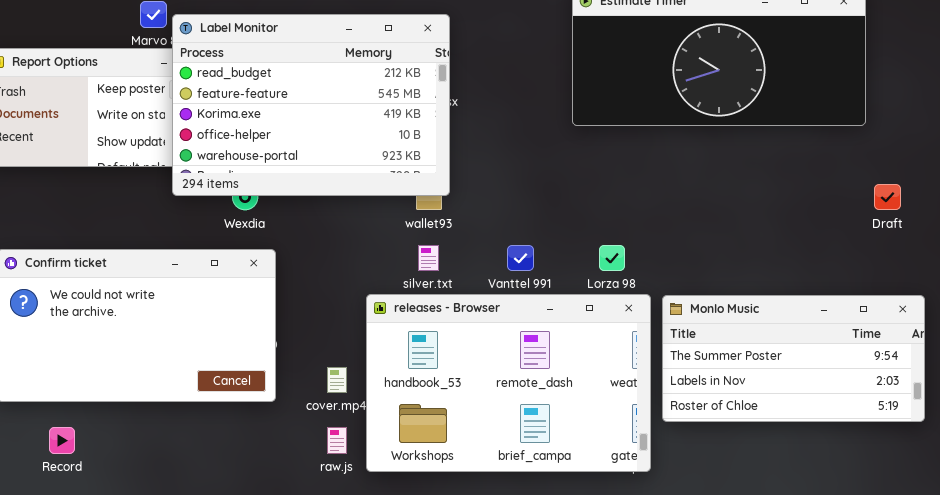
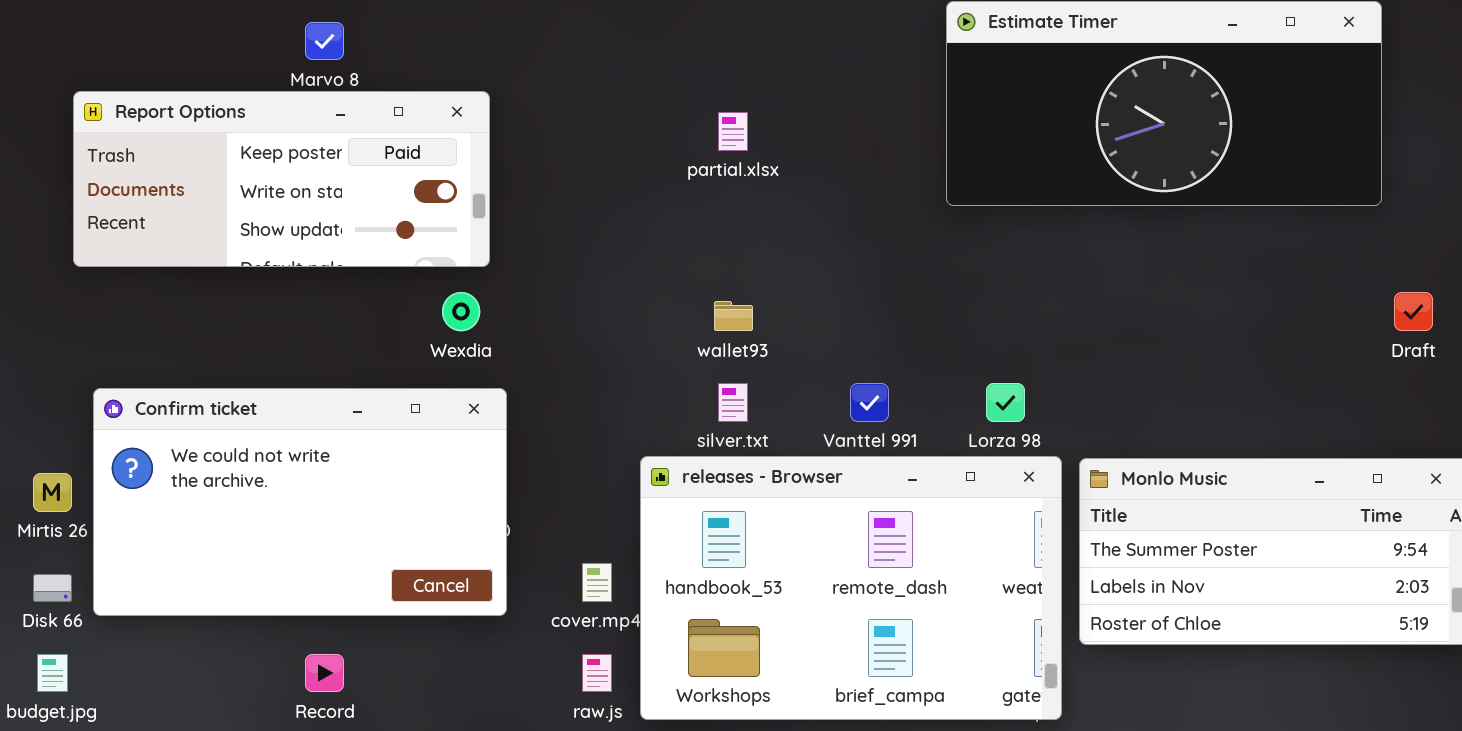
Label Monitor: [172,14,450,196] -> none, closed
Record: [49,427,75,454] -> [305,654,344,692], moved

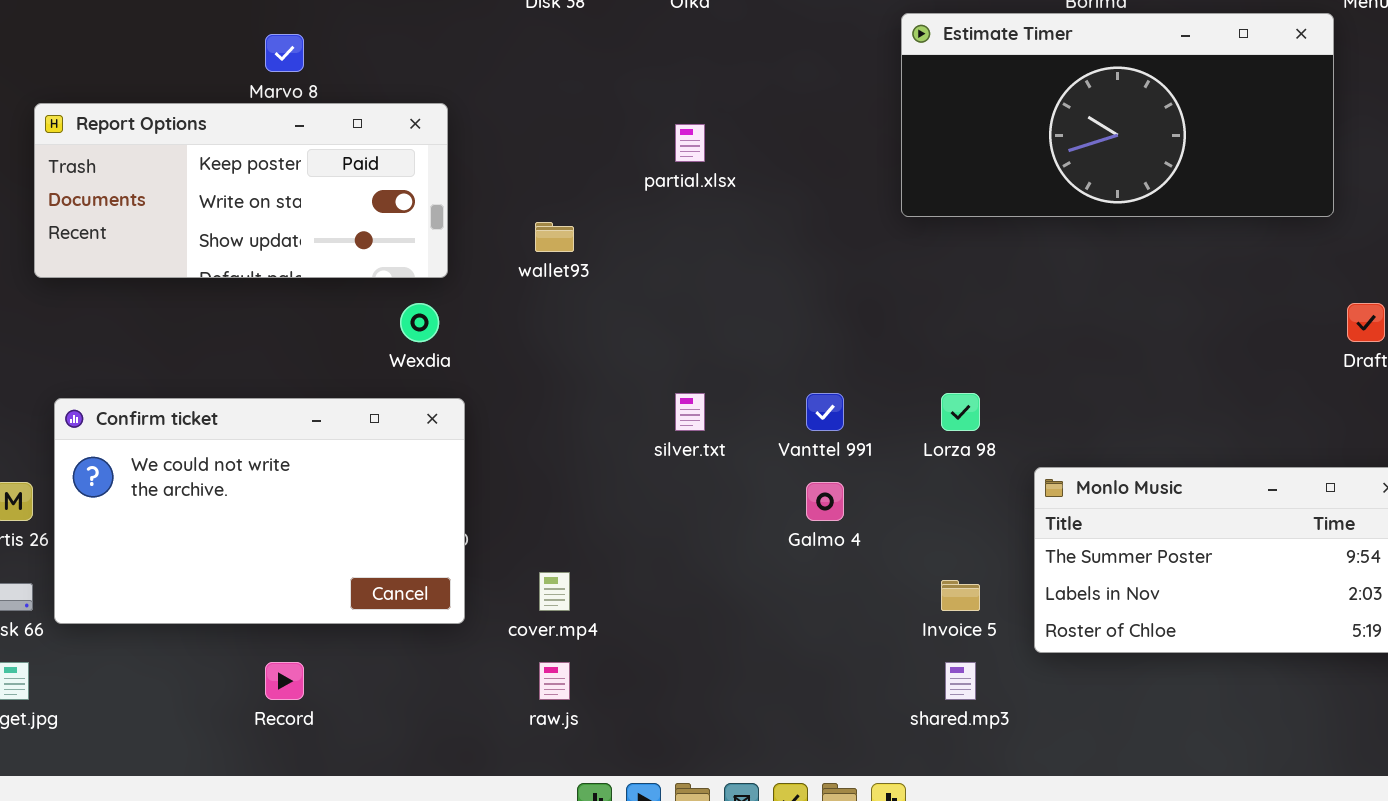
wallet93: [714,301,753,331] -> [535,222,574,252], moved
releases - Browser: [640,456,1062,720] -> none, closed

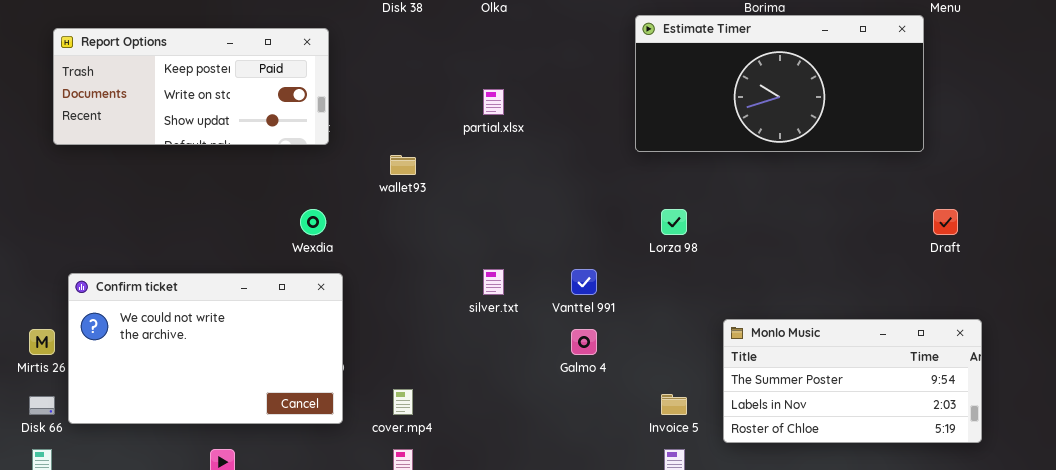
Report Options: [34,103,448,278] -> [53,28,329,145], moved
Lorza 98: [941,393,980,431] -> [661,209,687,235], moved

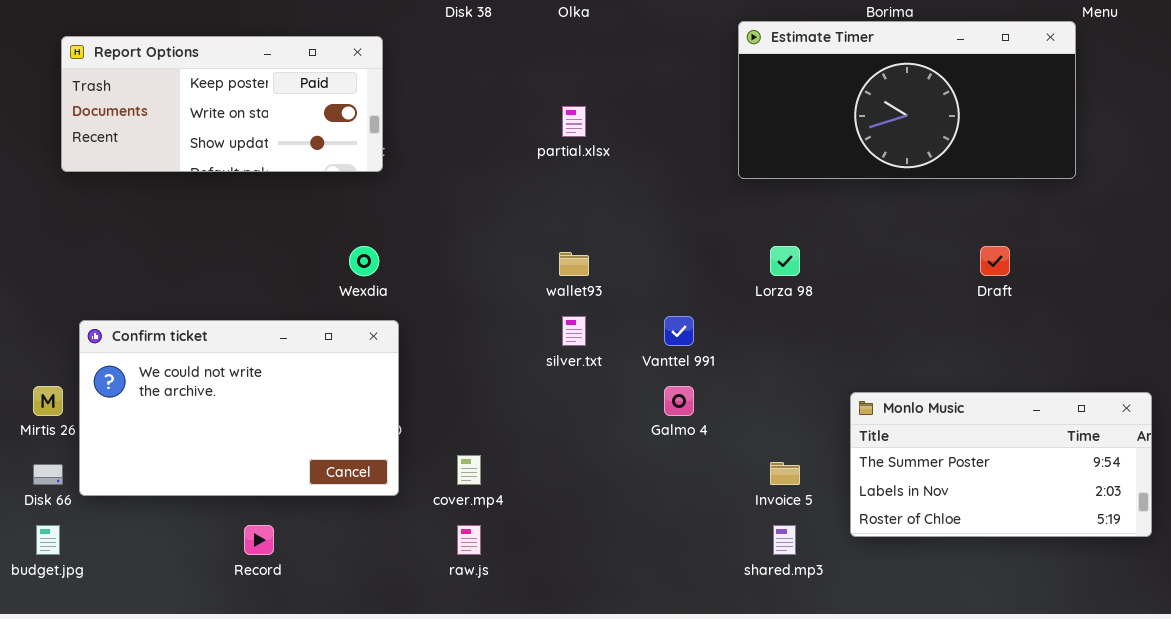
wallet93: [390,155,416,175] -> [559,252,589,276], moved
Draft: [933,209,958,235] -> [980,246,1010,276], moved
Monlo Music: [723,319,982,443] -> [850,392,1152,537], moved

